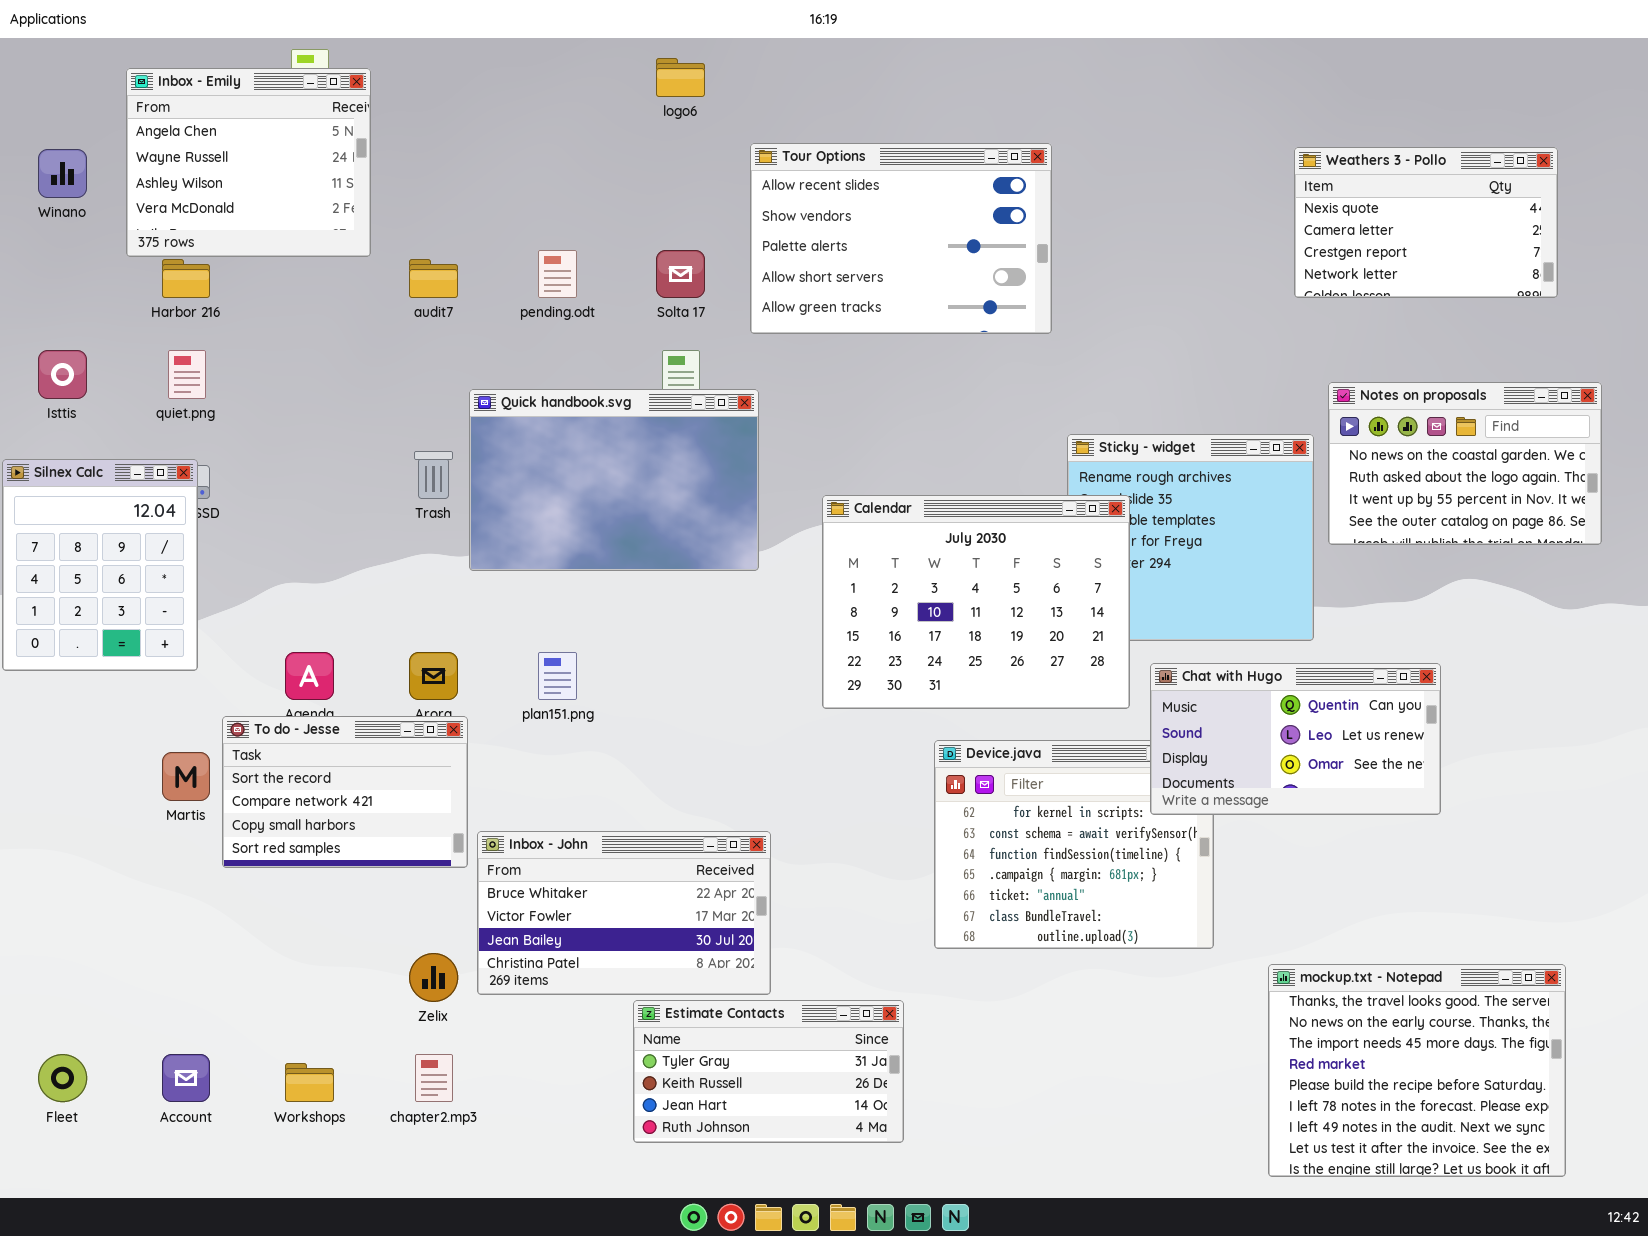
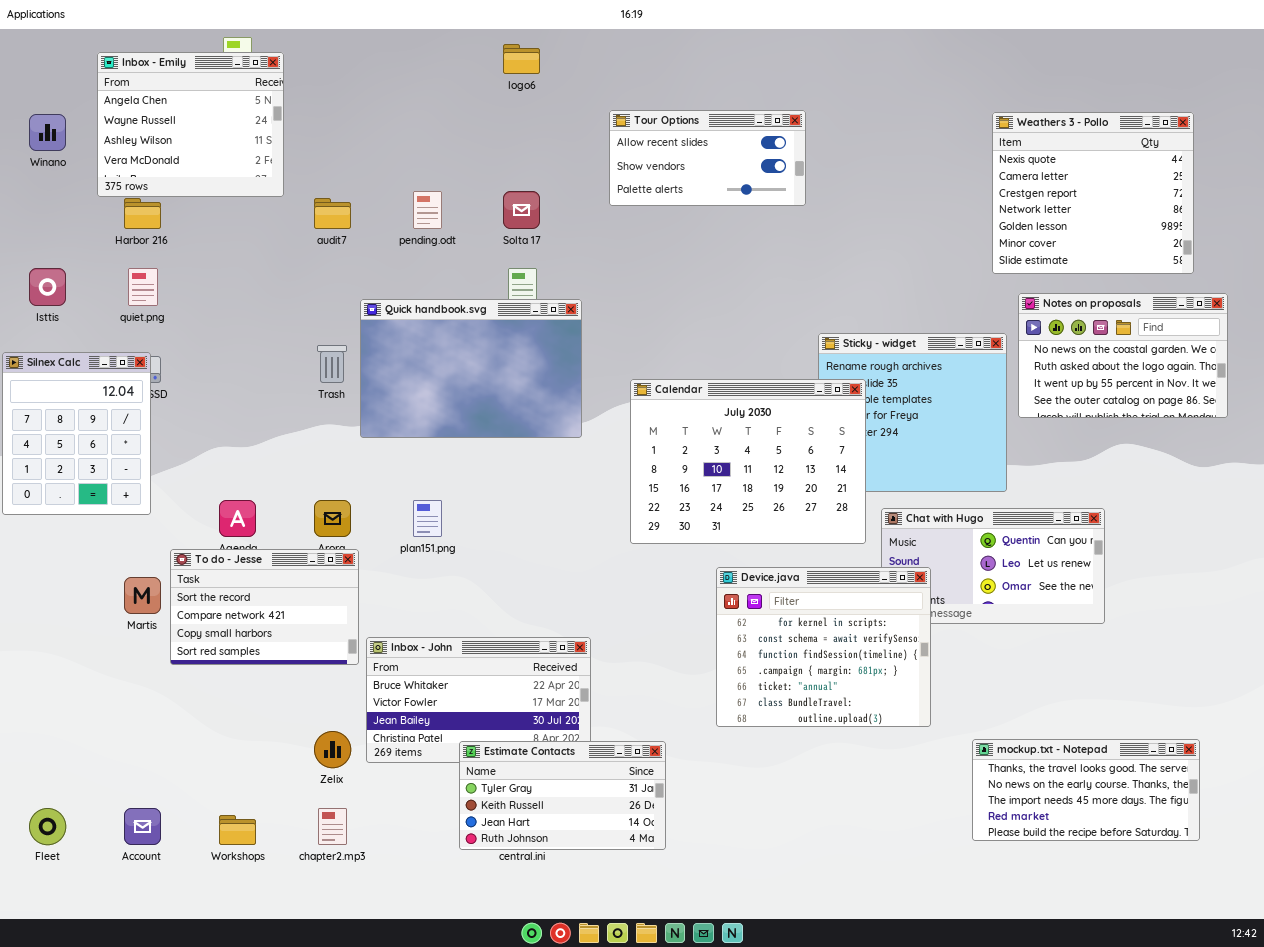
Tour Options: [750,143,1052,334] -> [609,110,806,206], resized
Weathers 3 - Pollo: [1294,147,1558,298] -> [992,112,1194,274], resized
Device.java: [934,740,1214,949] -> [716,567,931,727], raised
mockup.txt - Notepad: [1268,964,1566,1177] -> [972,739,1200,841], resized
Estimate Contacts: [633,1000,904,1143] -> [459,741,666,850], moved

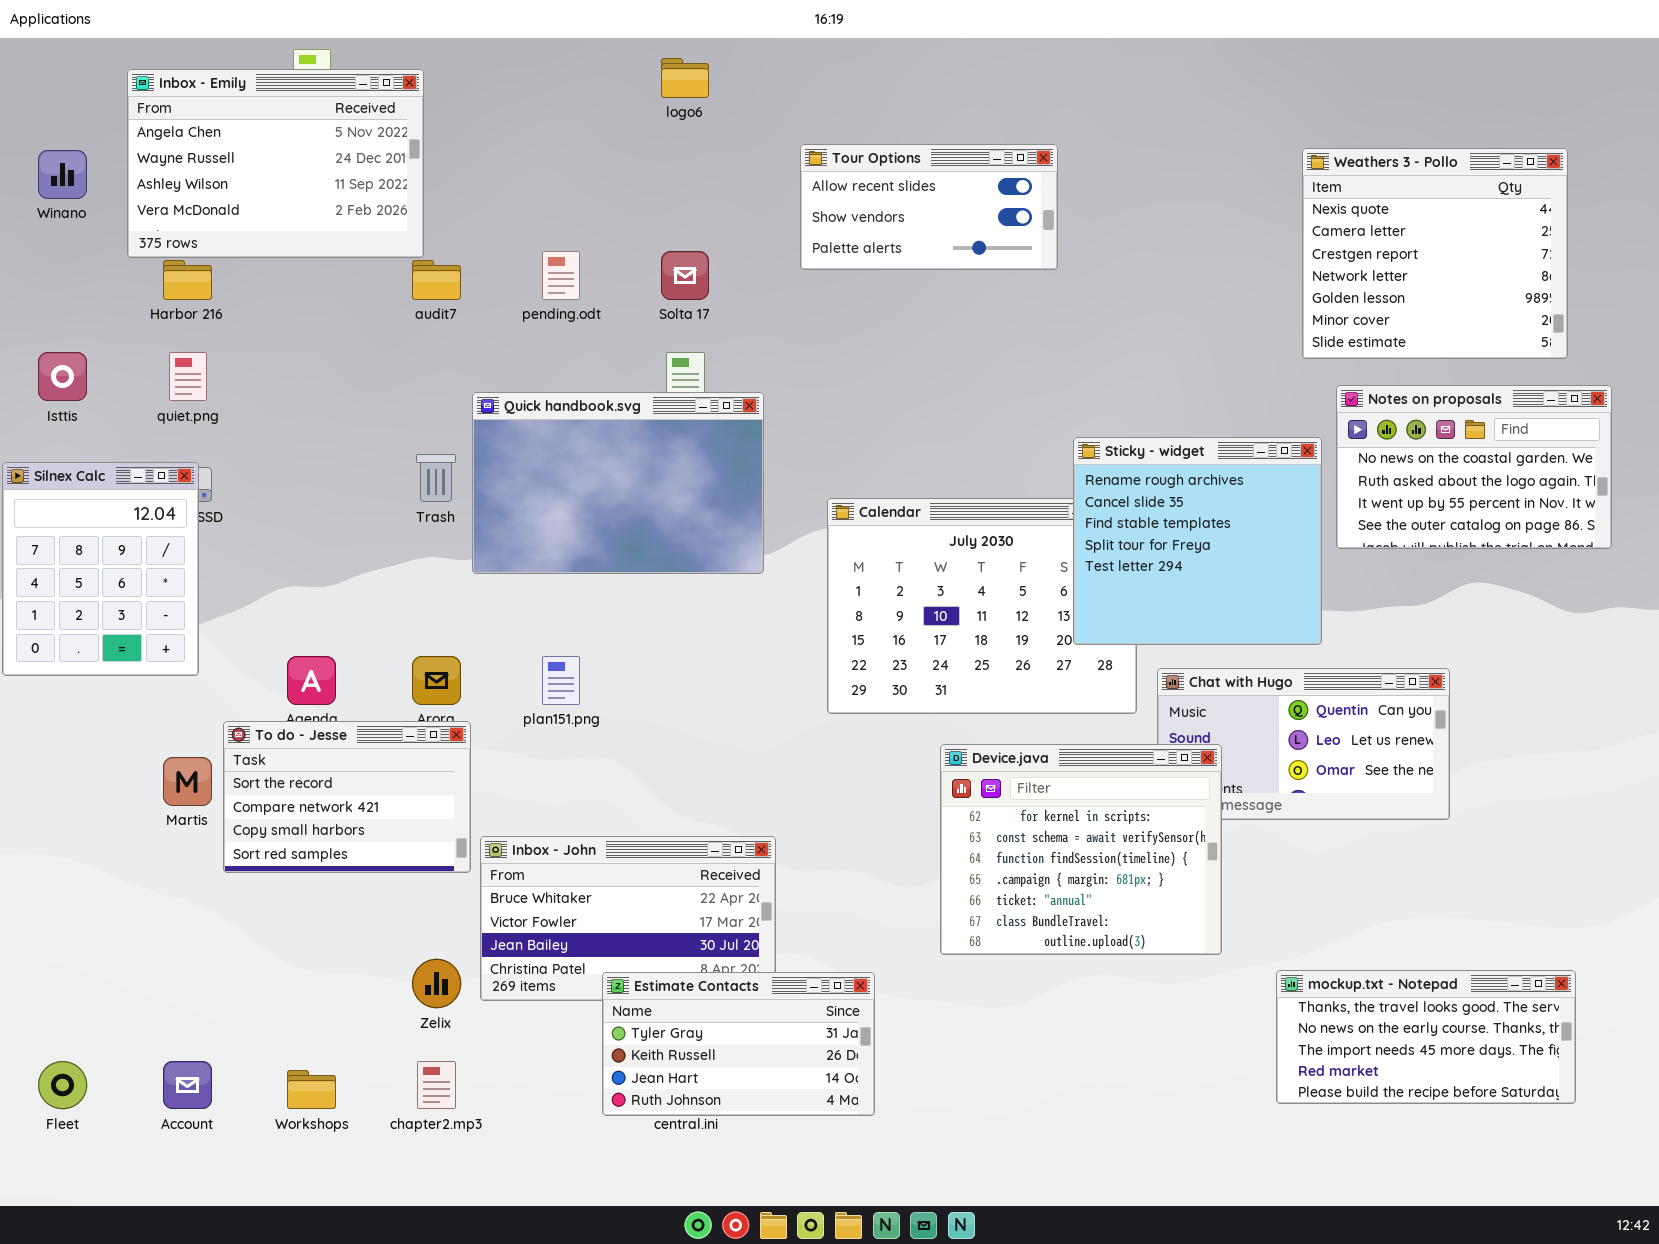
Inbox - Emily: [97,52,284,197] -> [127,69,424,258], resized
Sticky - widget: [818,333,1007,492] -> [1073,437,1322,645], raised

